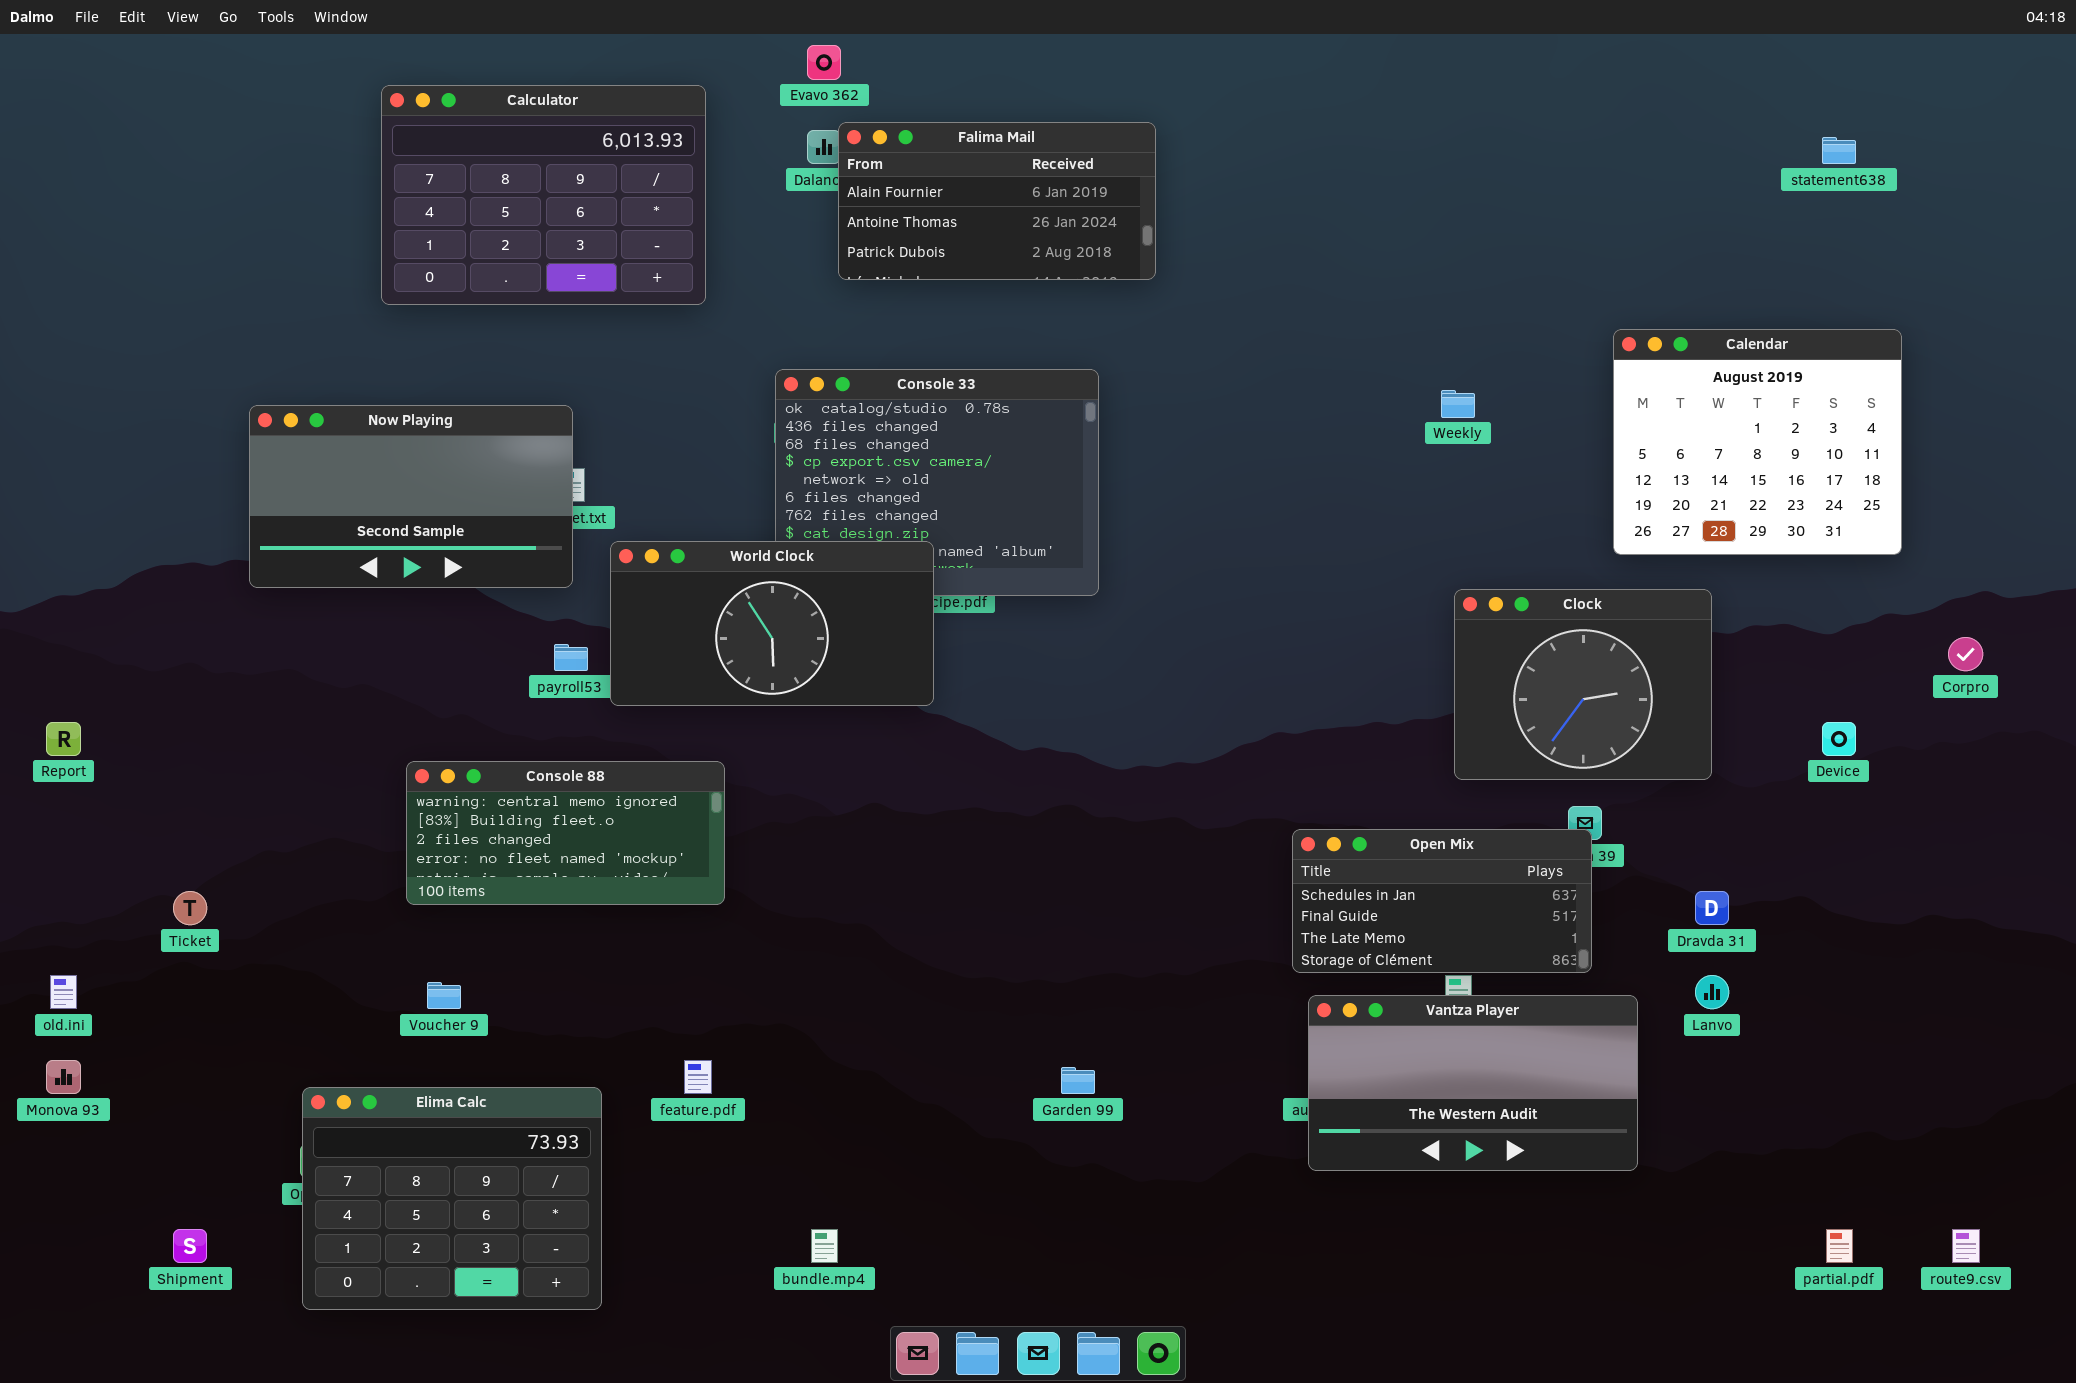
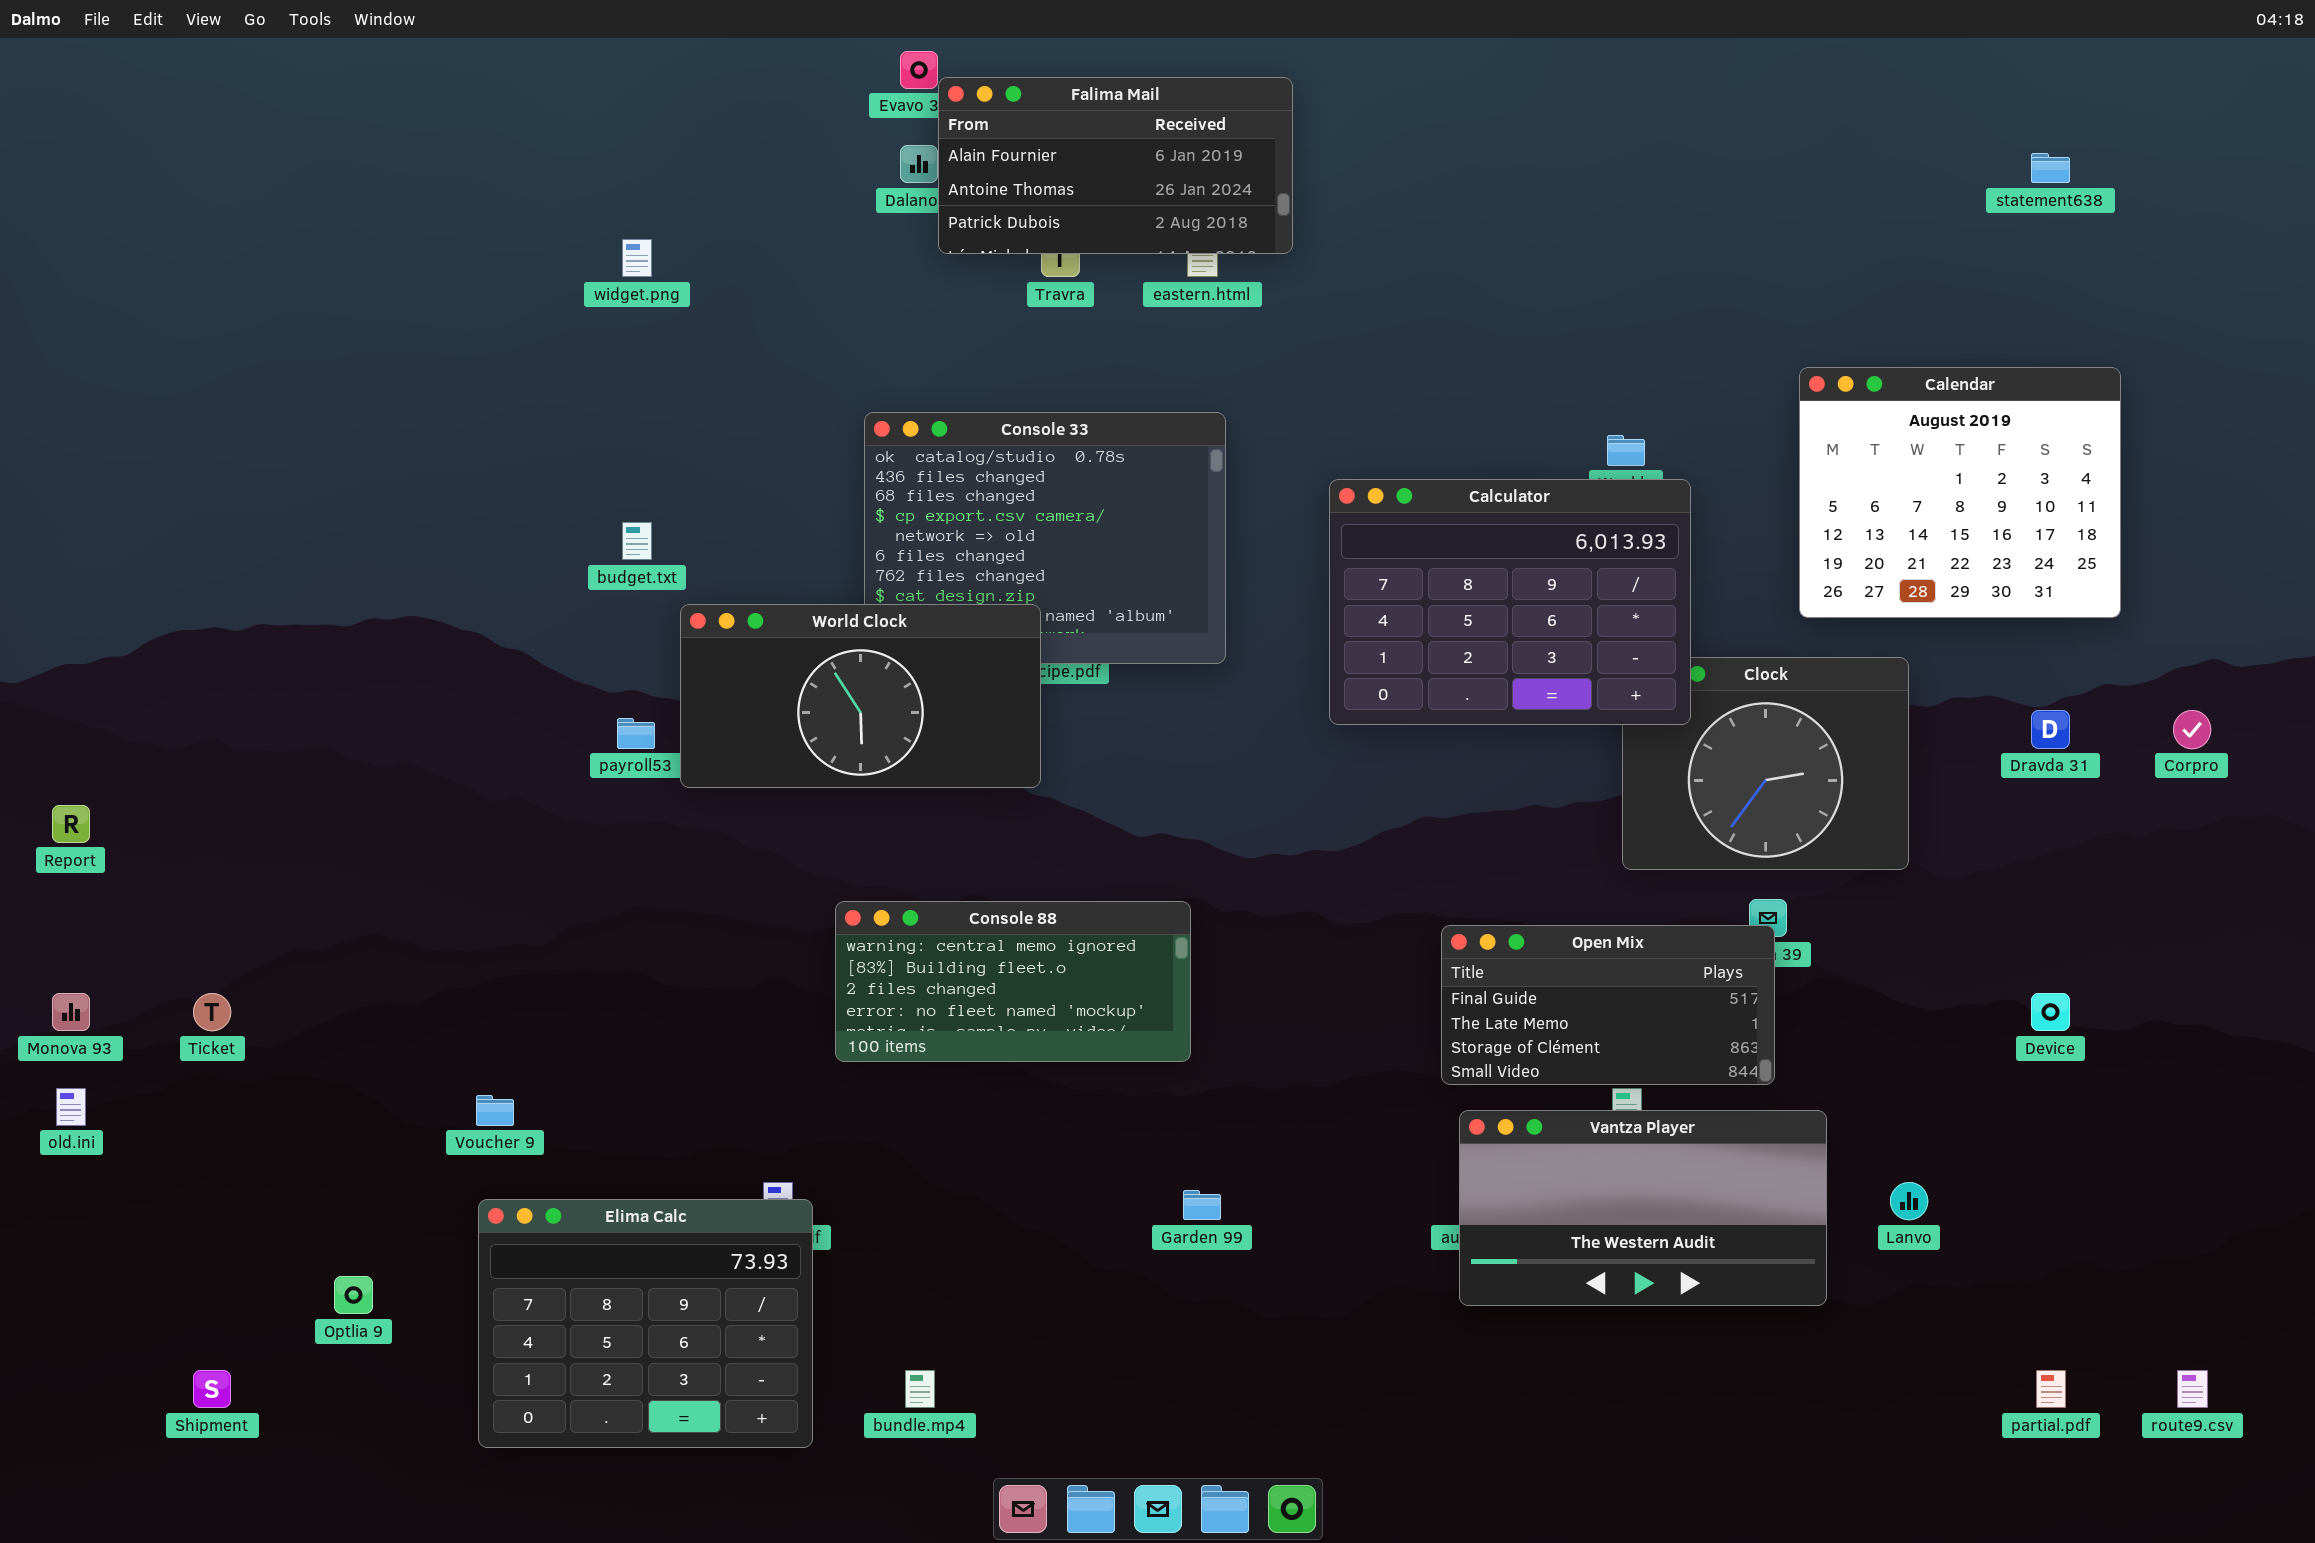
Calculator: [381,85,706,305] -> [1329,479,1691,725], moved
Falima Mail: [838,122,1156,280] -> [938,77,1293,254], moved
Now Playing: [249,405,573,588] -> none, closed
Device: [1822,722,1856,756] -> [2031,993,2070,1031], moved
Console 88: [406,761,725,905] -> [835,901,1191,1062], moved
Open Mix: [1292,829,1592,973] -> [1441,925,1775,1085], scrolled down 1 row
Dravda 31: [1695,891,1729,925] -> [2031,710,2070,749], moved
Lanvo: [1695,975,1729,1009] -> [1890,1182,1928,1220], moved
Monova 93: [46,1060,81,1094] -> [52,993,90,1031], moved
Elima Calc: [302,1087,602,1310] -> [478,1199,813,1448], moved

